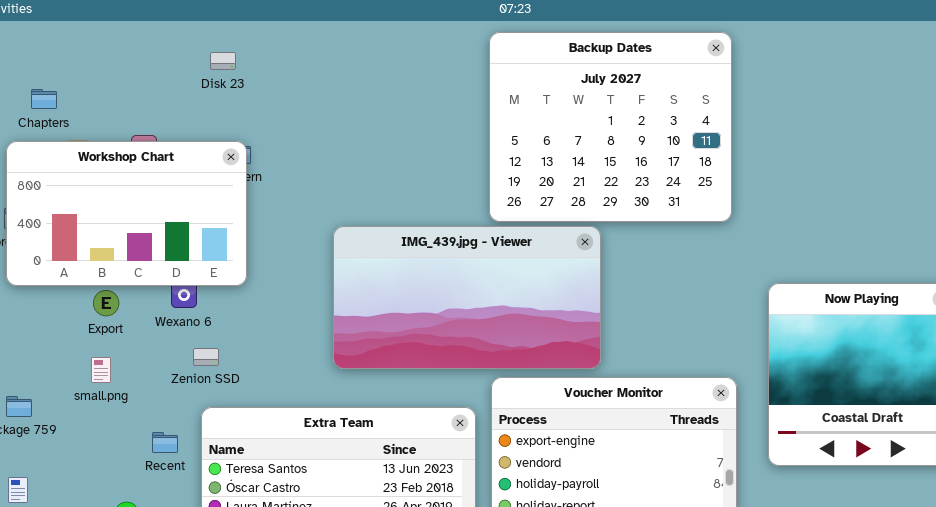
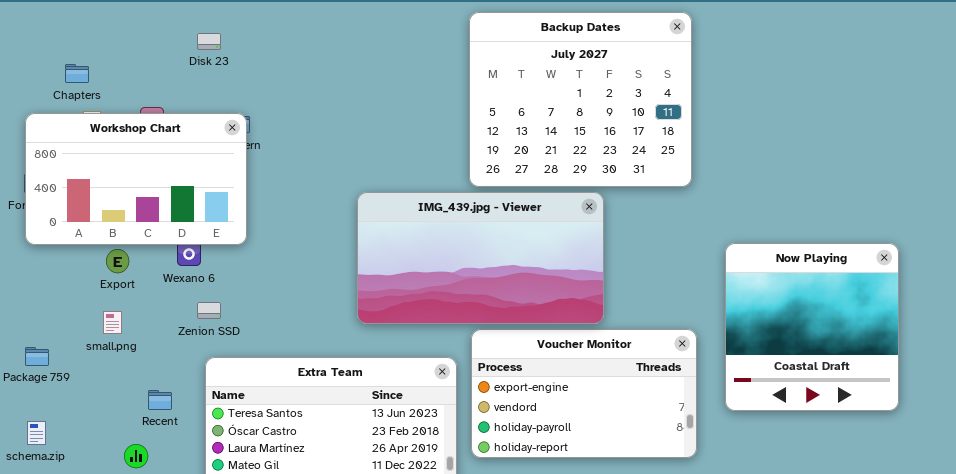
Disk 23: [210,52,236,70] -> [197,33,221,50], moved
Chapters: [31,89,57,109] -> [65,64,89,83], moved
IMG_439.jpg - Viewer: [333,226,601,369] -> [357,192,604,324], moved
Recent: [152,432,178,453] -> [148,390,172,410], moved

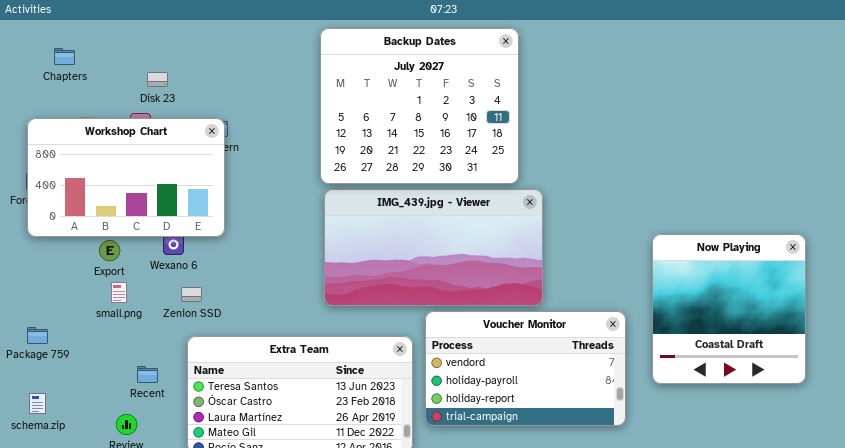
Backup Dates: [469,12,692,187] -> [320,28,519,184], moved
Disk 23: [197,33,221,50] -> [147,72,168,87], moved
Chapters: [65,64,89,83] -> [54,48,75,65], moved
small.png: [103,311,122,334] -> [111,282,127,303], moved
Voucher Monitor: [471,329,697,458] -> [425,311,626,426], scrolled down 1 row

